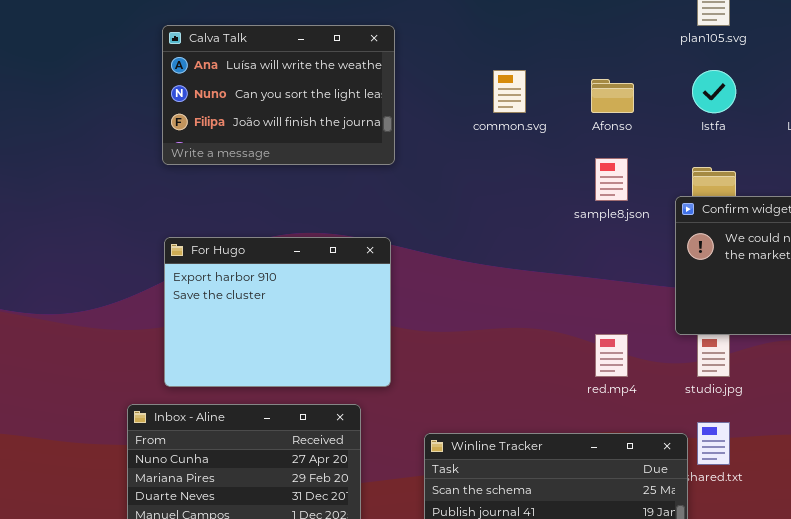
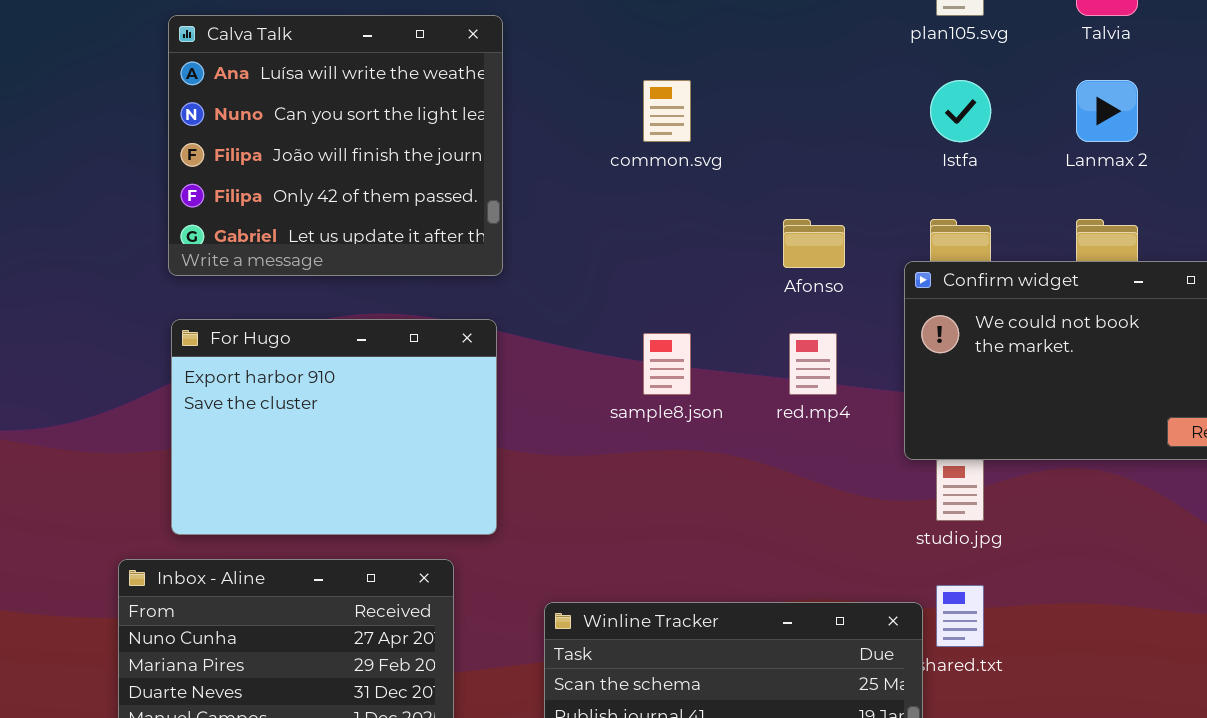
Calva Talk: [162,25,395,165] -> [168,15,503,276], resized
Afonso: [591,79,634,113] -> [783,219,845,268], moved
sample8.json: [595,158,628,201] -> [643,333,691,395], moved
red.mp4: [595,334,628,377] -> [789,333,837,395], moved

